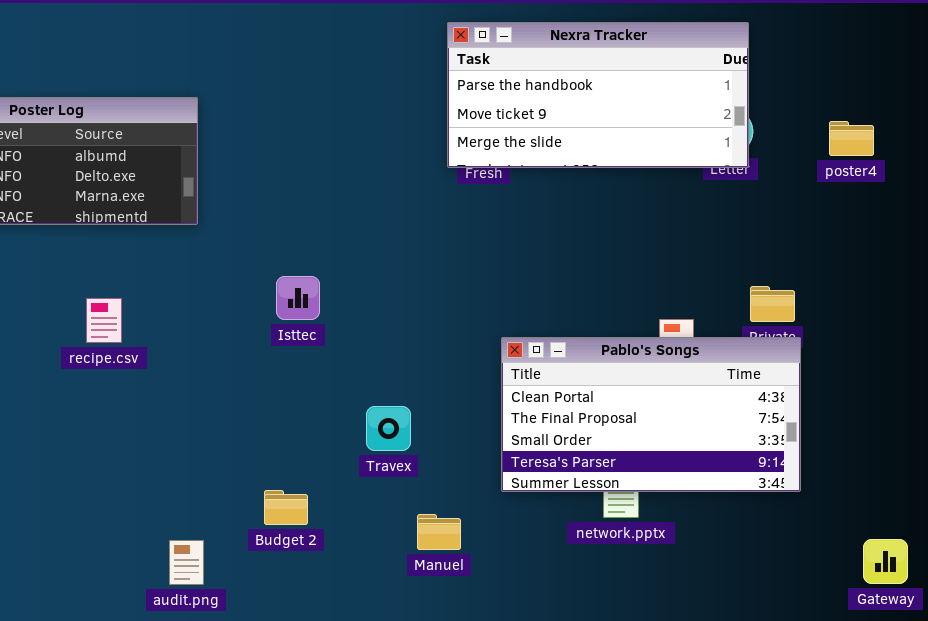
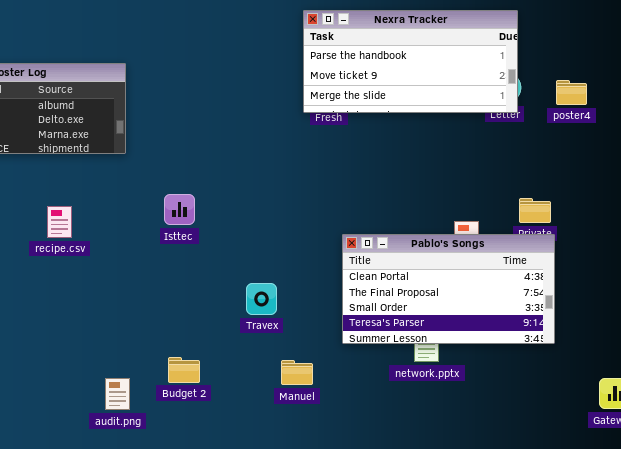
poster4: [829,121,874,156] -> [556,80,587,105], moved
Isttec: [276,276,320,320] -> [164,194,195,225], moved
Budget 2: [264,490,308,525] -> [168,357,200,383], moved

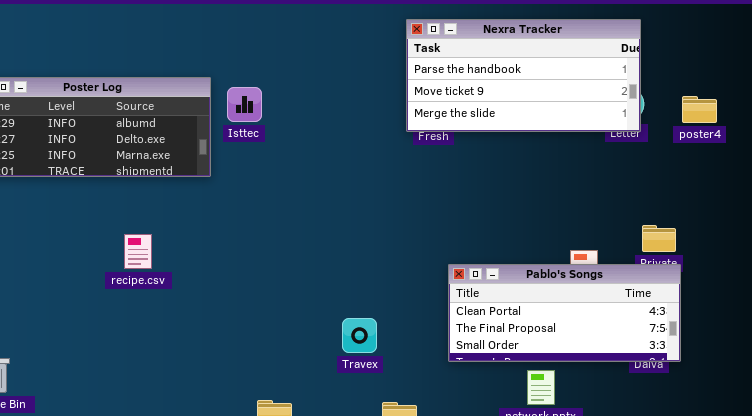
Isttec: [164,194,195,225] -> [227,87,262,122], moved
Pablo's Songs: [342,234,555,344] -> [448,264,681,362], resized

